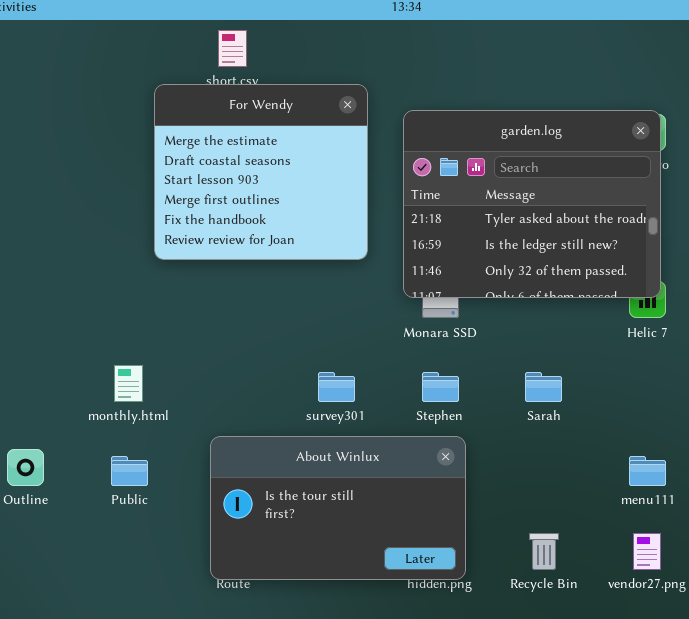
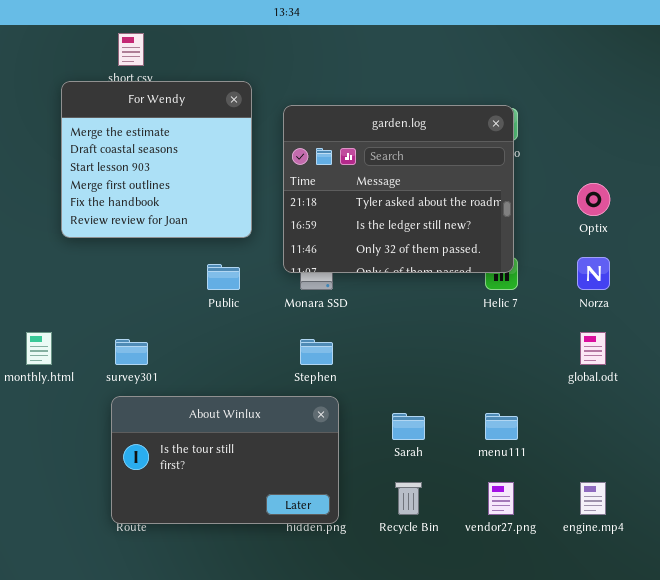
survey301: [318,372,355,402] -> [115,339,148,365], moved
Sarah: [525,372,562,402] -> [392,413,425,440], moved
Public: [111,456,148,486] -> [207,264,240,290], moved

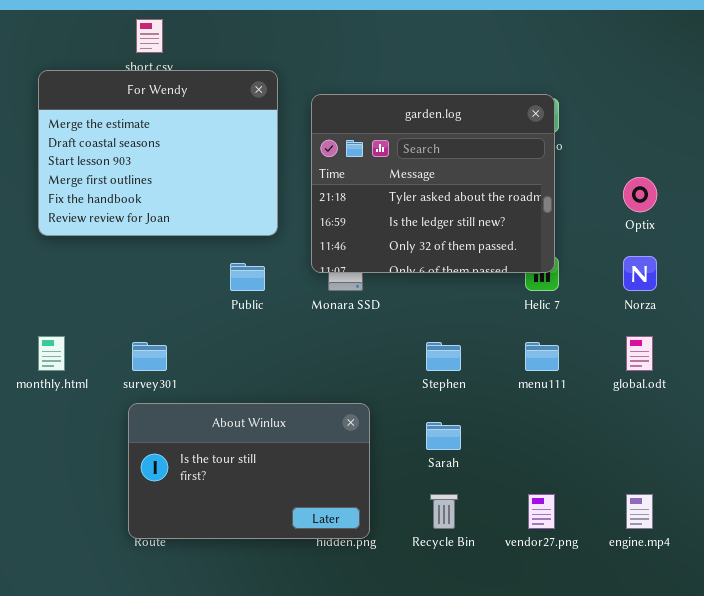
For Wendy: [61,81,252,238] -> [38,70,278,236], resized
Stephen: [300,339,333,365] -> [426,342,461,371], moved
menu111: [485,413,518,440] -> [525,342,559,371], moved

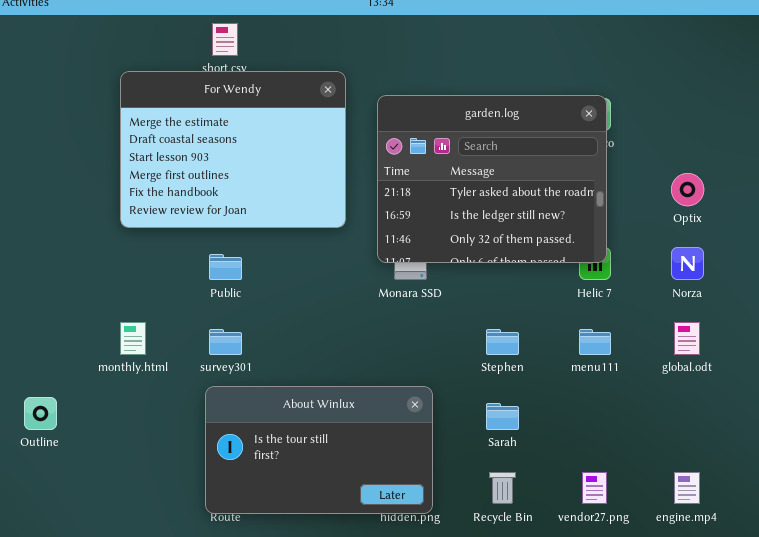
Public: [230,263,265,291] -> [209,254,242,280], moved

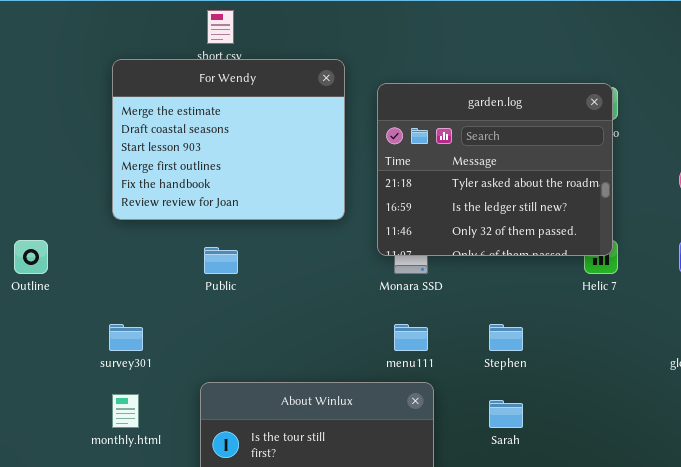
monthly.html: [120,322,146,355] -> [112,394,139,428], moved
survey301: [209,329,242,355] -> [109,324,143,351], moved
menu111: [579,329,611,355] -> [394,324,428,351], moved
Outline: [24,397,57,430] -> [14,240,48,274], moved

